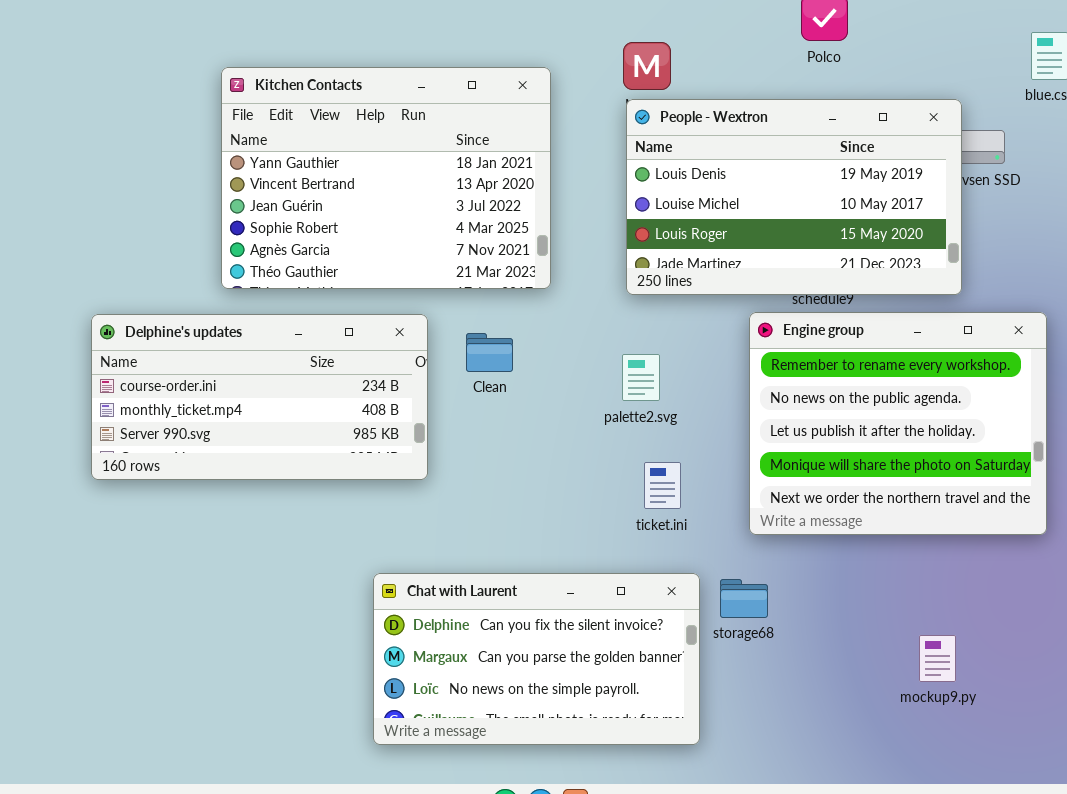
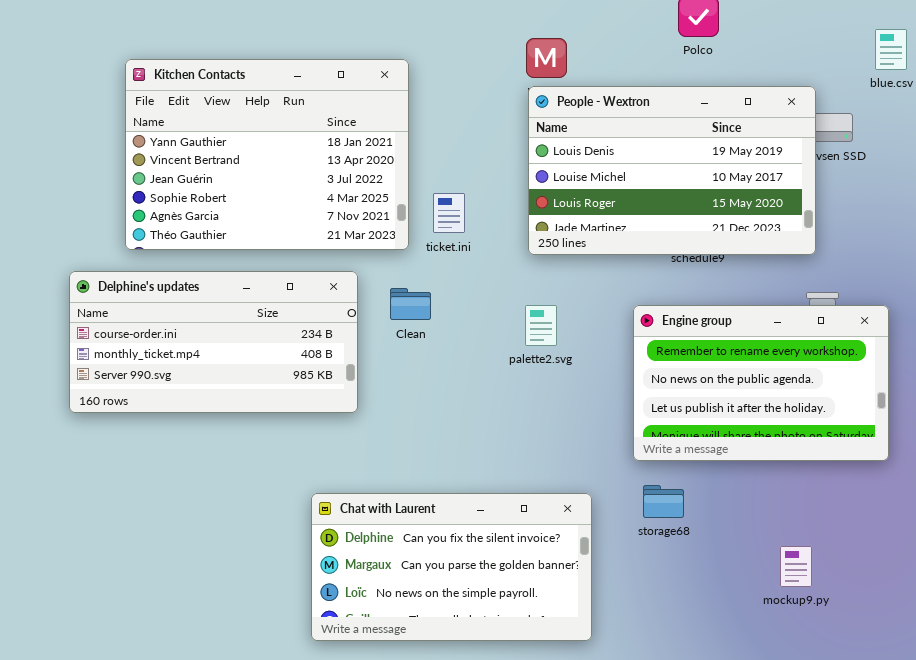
Kitchen Contacts: [221,67,551,289] -> [125,59,409,250], moved
Engine group: [749,312,1047,535] -> [633,305,889,461], resized
ticket.ini: [644,462,681,509] -> [433,193,465,233], moved
storage68: [720,579,768,618] -> [643,485,684,518], moved

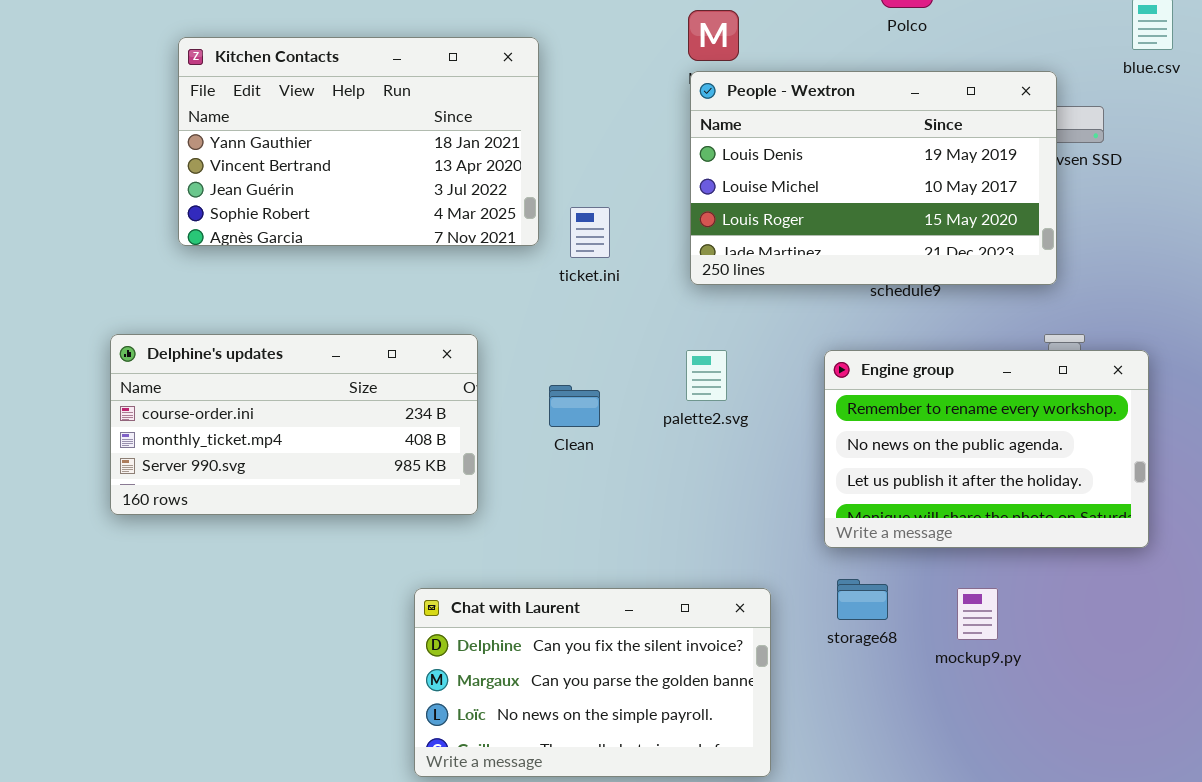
Kitchen Contacts: [125,59,409,250] -> [178,37,539,246], resized
Delphine's updates: [69,271,358,413] -> [110,334,478,515], moved
Clean: [390,288,431,320] -> [549,385,600,427], moved
mockup9.py: [780,546,812,587] -> [957,588,998,640], moved

